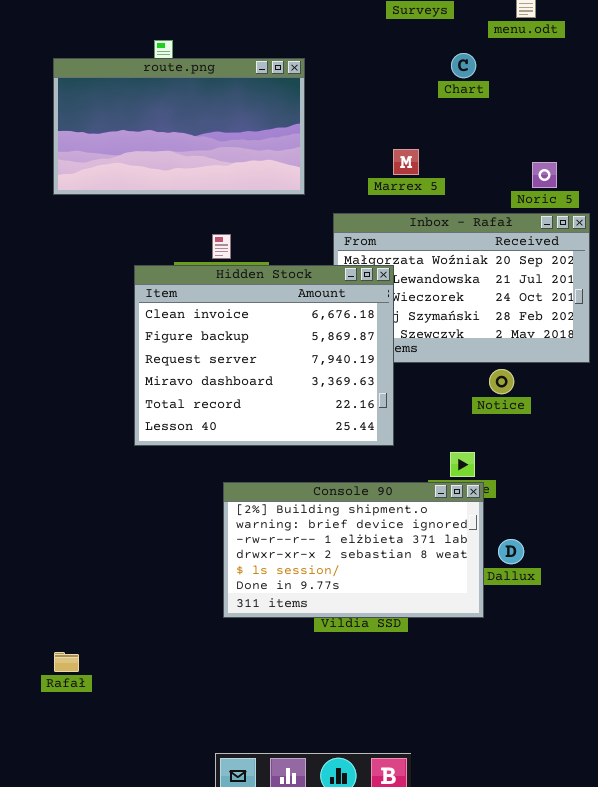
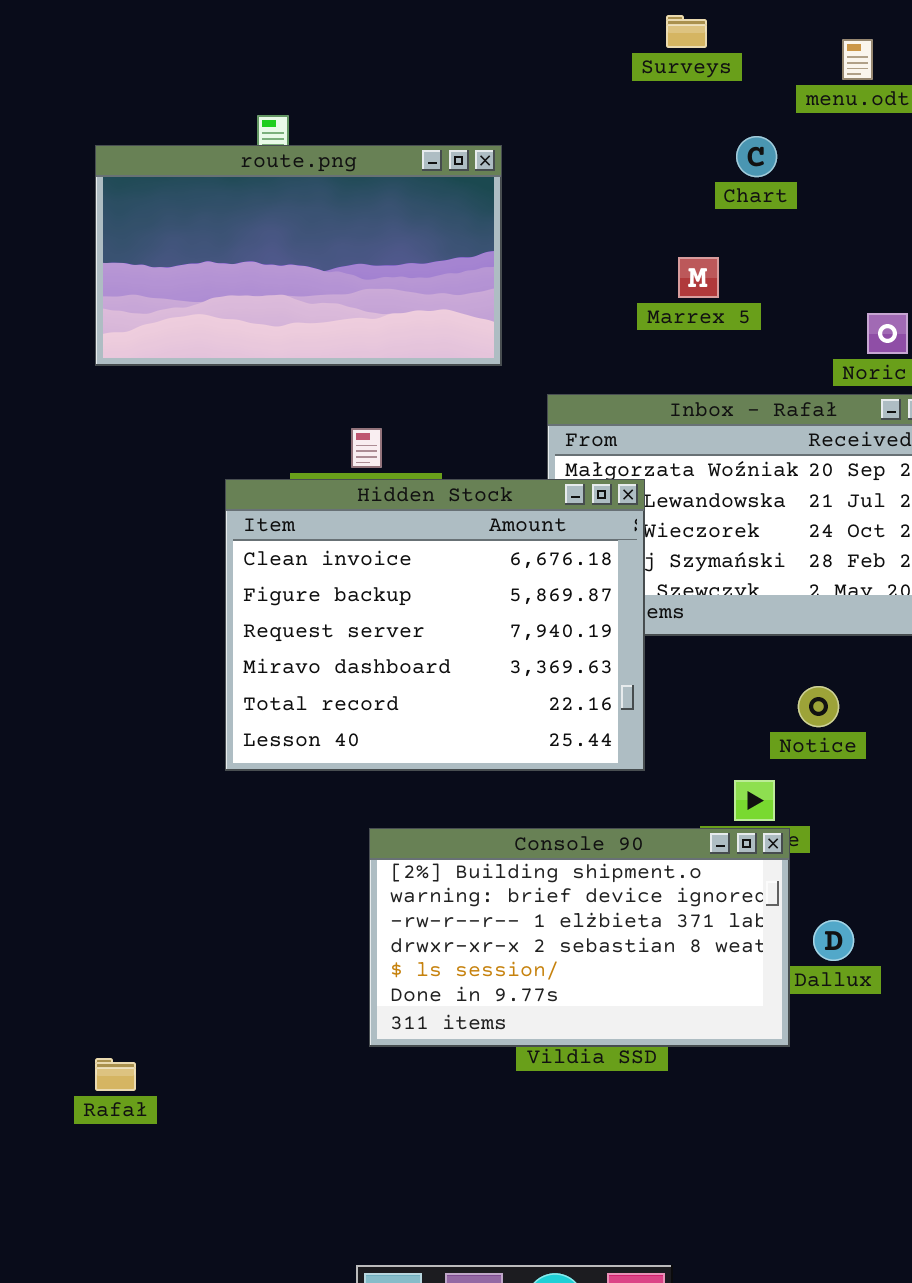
Marrex 5: [393,149,419,175] -> [678,257,719,298], moved
Notice: [489,369,514,394] -> [798,686,839,727], moved
Rafał: [54,652,79,672] -> [95,1058,136,1091], moved

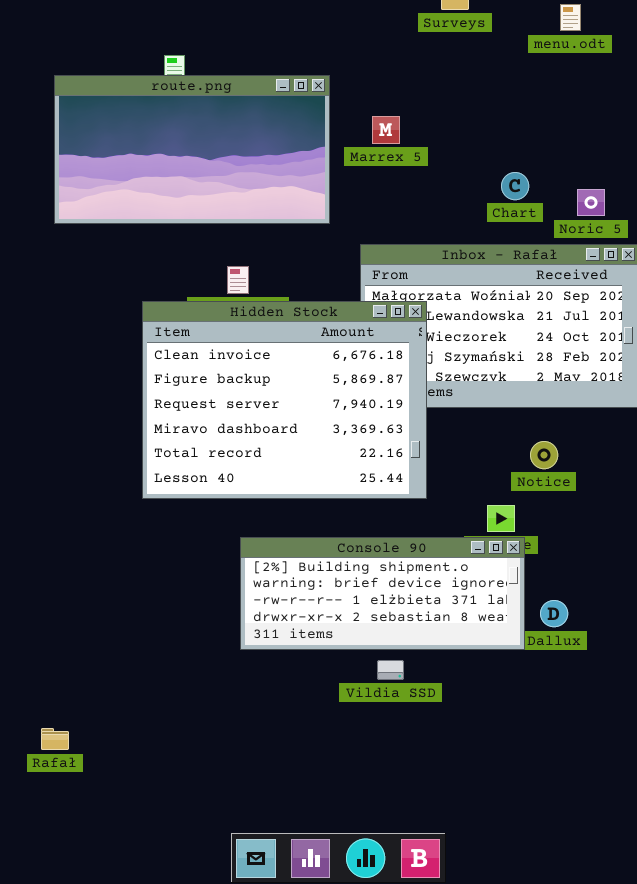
Chart: [736,136,777,177] -> [501,172,529,200], moved
Marrex 5: [678,257,719,298] -> [372,116,400,144], moved
Console 90: [369,828,790,1047] -> [240,537,525,650], resized
Rafał: [95,1058,136,1091] -> [41,728,69,750], moved

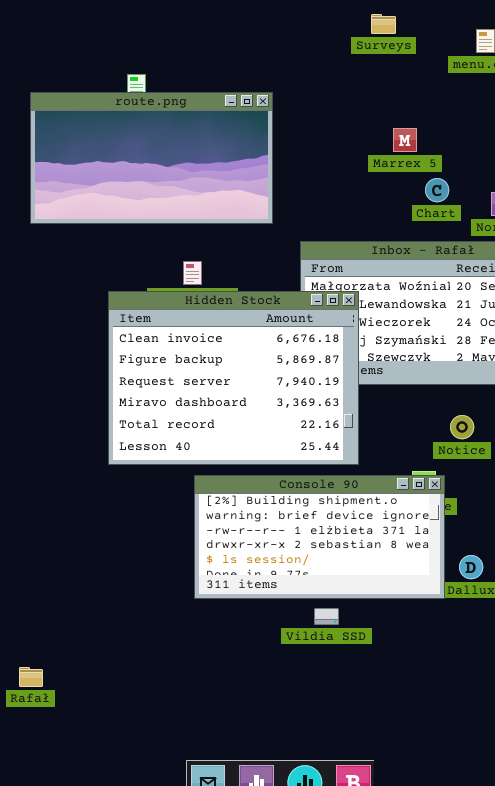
Marrex 5: [372,116,400,144] -> [393,128,417,152], moved
Console 90: [240,537,525,650] -> [194,475,445,599], resized

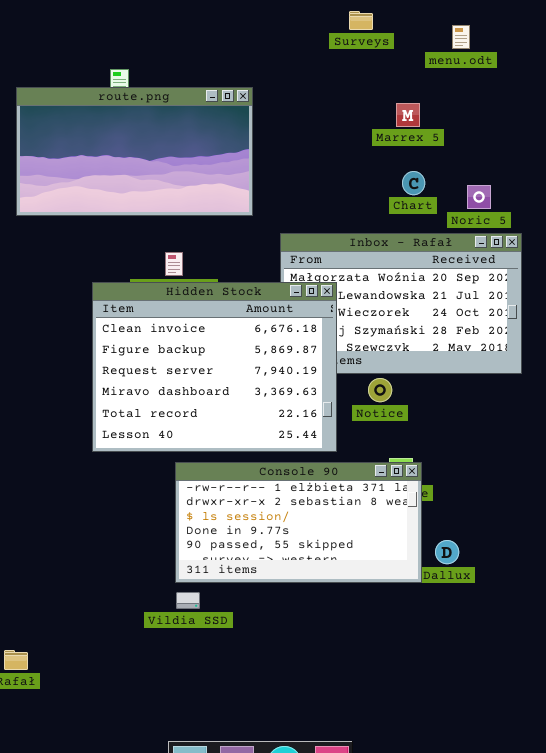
Marrex 5: [393,128,417,152] -> [396,103,420,127], moved
Notice: [450,415,474,439] -> [368,378,392,402], moved
Console 90: [194,475,445,599] -> [175,462,422,583], scrolled down 2 rows
Vildia SSD: [314,608,339,625] -> [176,592,200,609], moved

